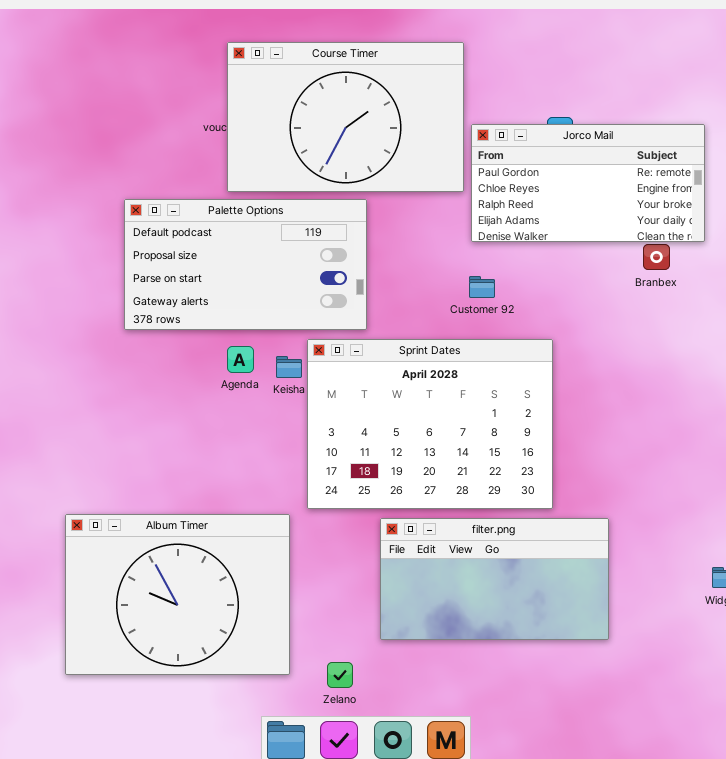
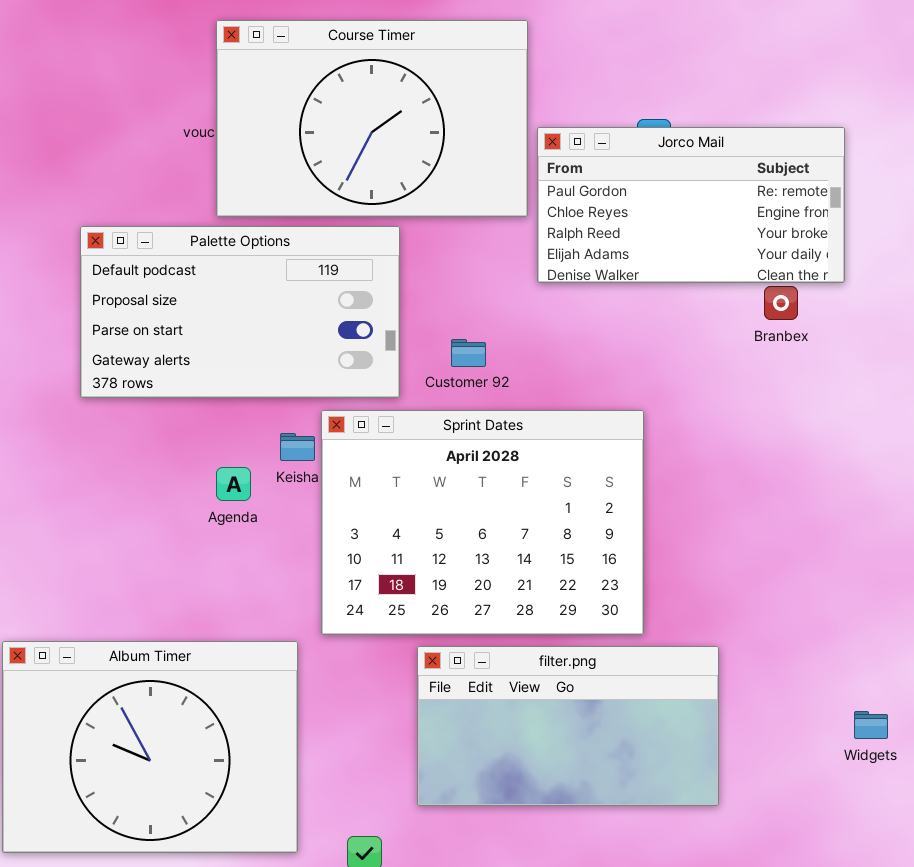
Customer 92: [469,276,495,298] -> [451,339,486,367], moved
Agenda: [227,346,254,373] -> [216,467,251,501], moved

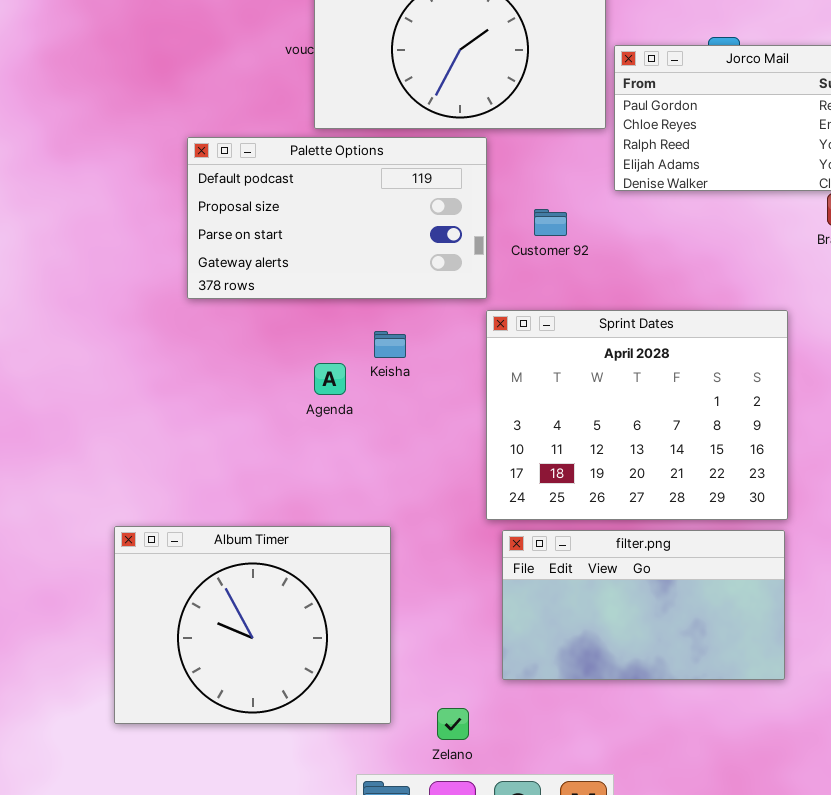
Customer 92: [451,339,486,367] -> [534,209,567,236], moved
Sprint Dates: [321,410,644,635] -> [486,310,788,520], moved

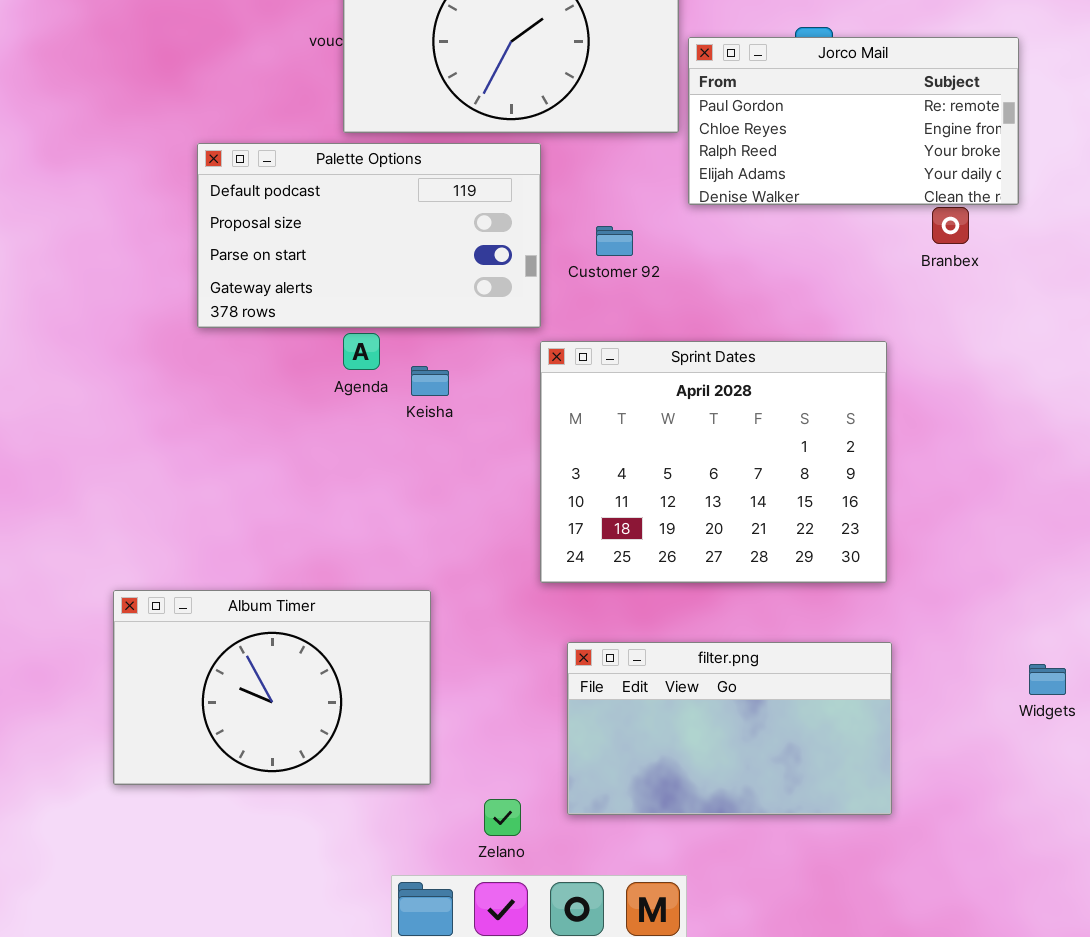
Agenda: [314,363,346,395] -> [343,333,380,370], moved
Album Timer: [114,526,391,724] -> [113,590,431,785], resized
filter.png: [502,530,785,680] -> [567,642,892,815], moved

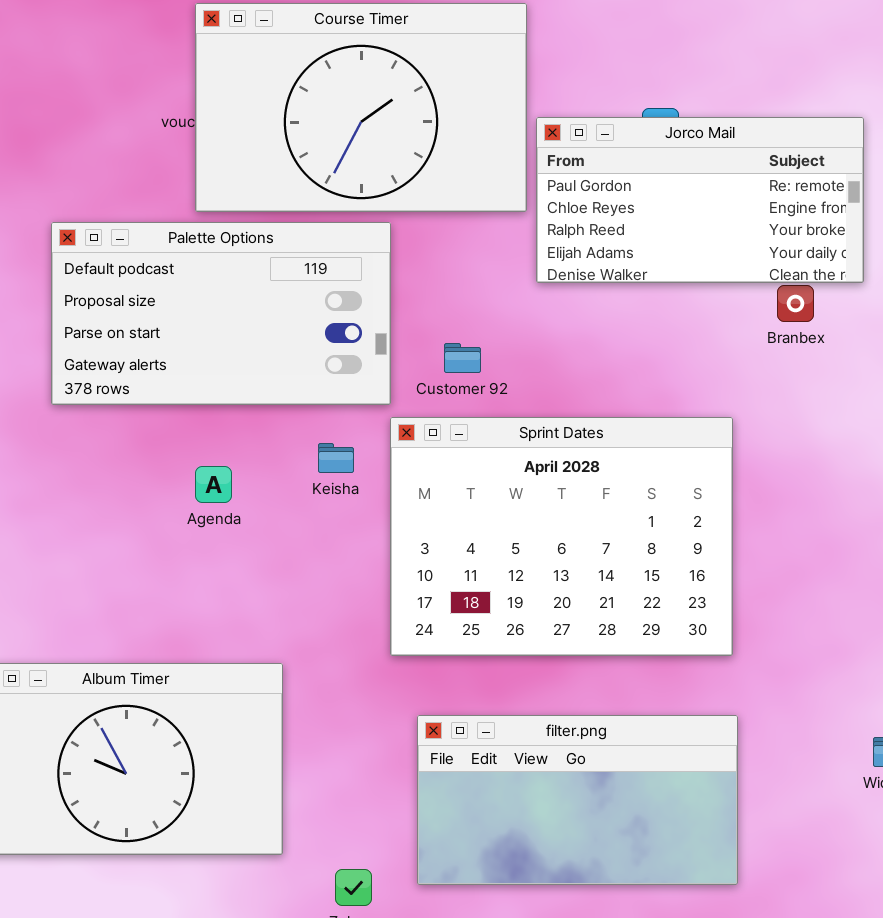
Customer 92: [596,226,633,256] -> [444,343,481,373], moved
Agenda: [343,333,380,370] -> [195,466,232,503], moved
Keisha: [411,366,449,396] -> [318,443,354,473], moved

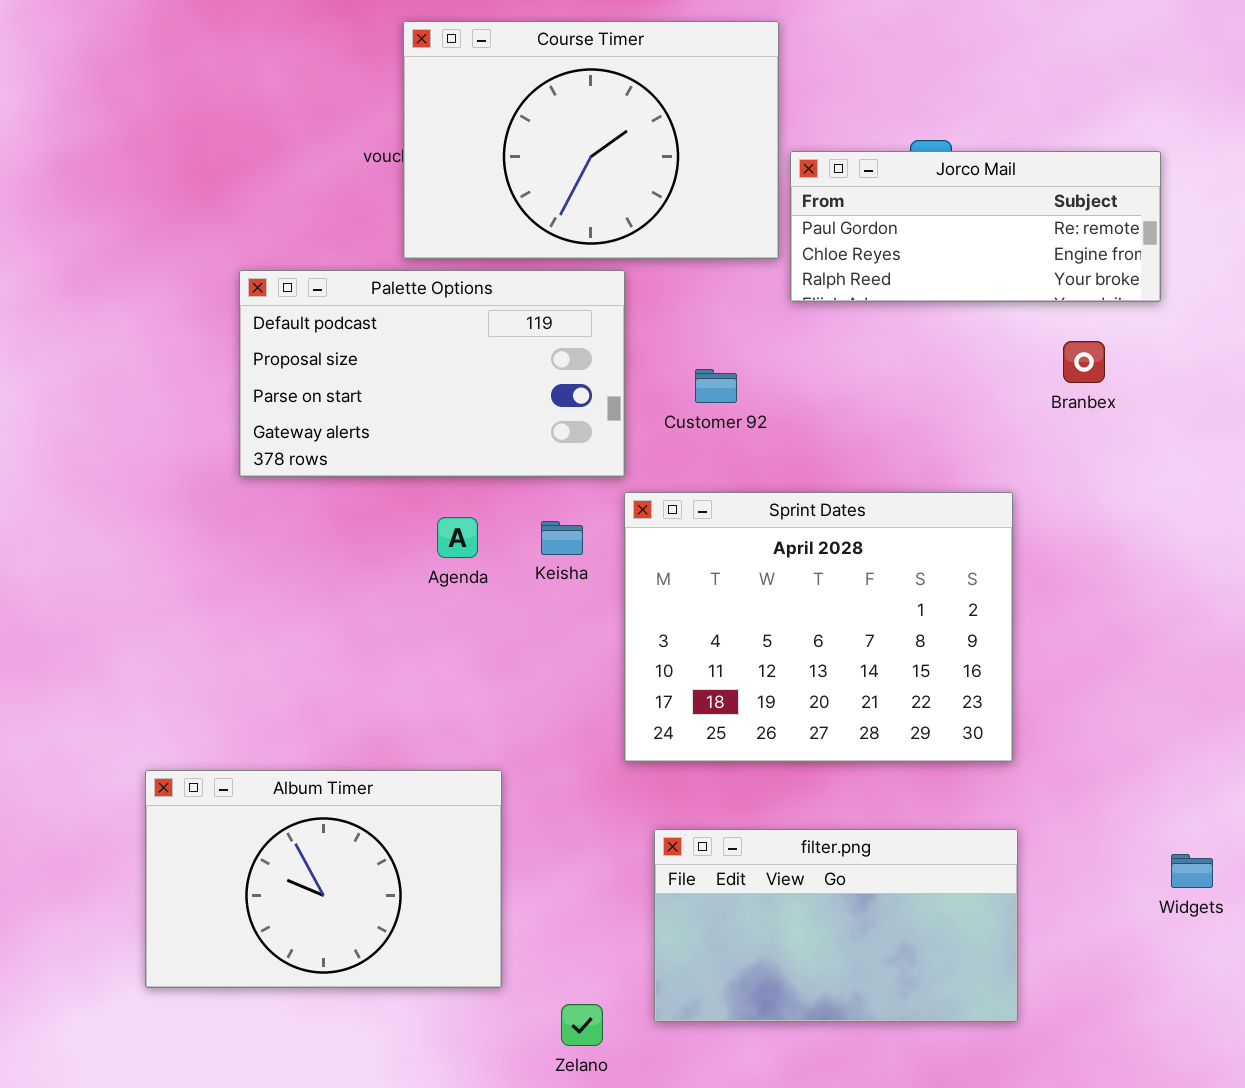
Jorco Mail: [536,117,864,283] -> [790,151,1161,302], resized
Customer 92: [444,343,481,373] -> [695,369,737,403], moved
Agenda: [195,466,232,503] -> [437,517,478,558], moved

